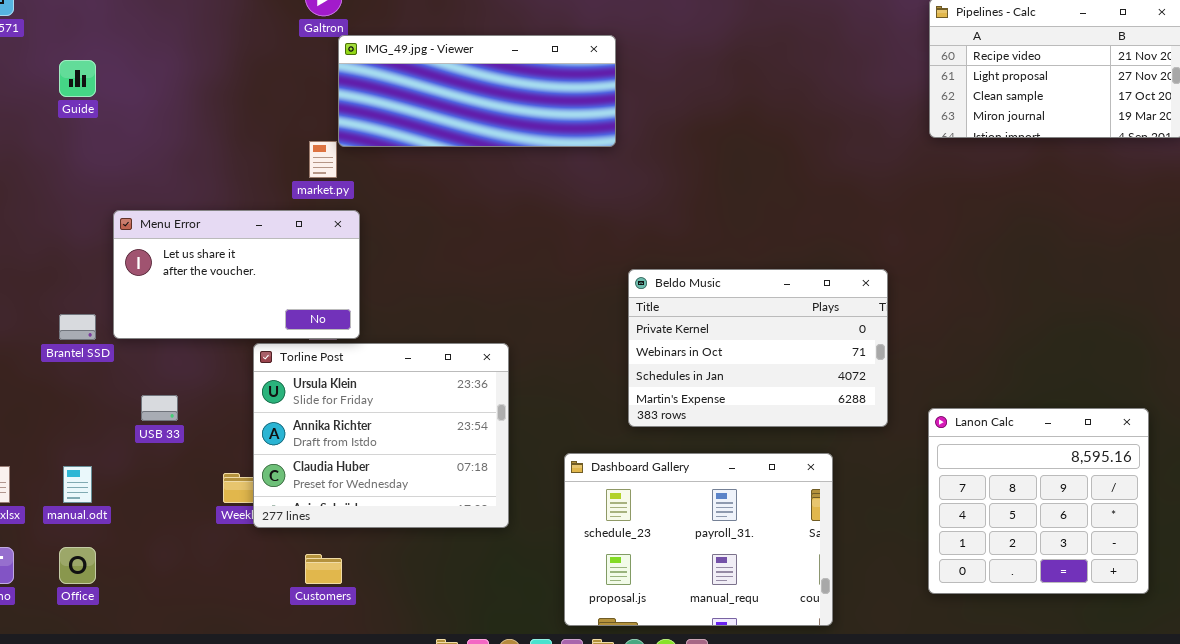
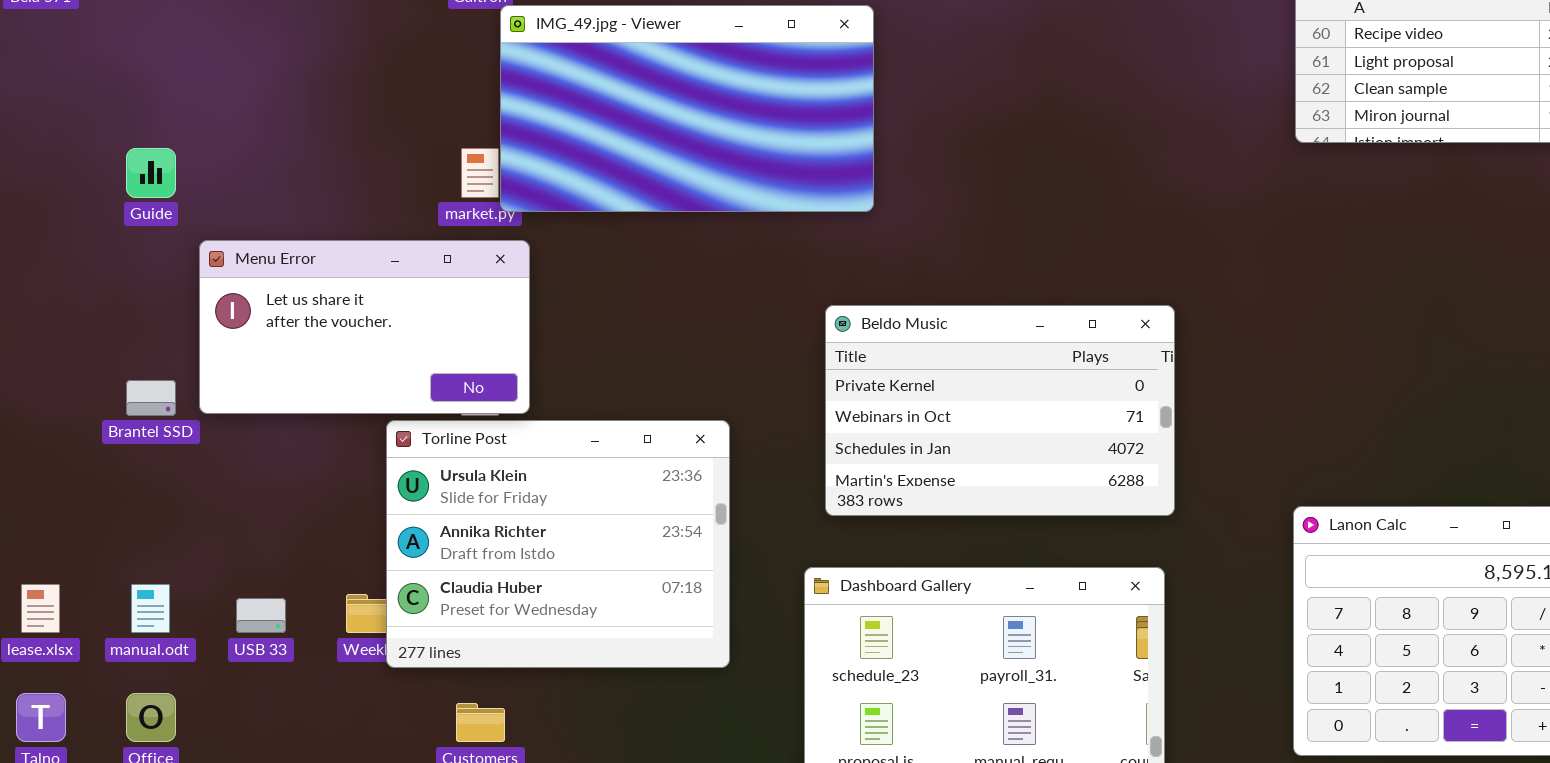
IMG_49.jpg - Viewer: [338,35,616,147] -> [500,5,874,212], resized
Guide: [59,60,96,97] -> [126,148,176,198], moved
Beldo Music: [628,269,888,427] -> [825,305,1175,516], moved
USB 33: [141,395,178,421] -> [236,598,286,633], moved

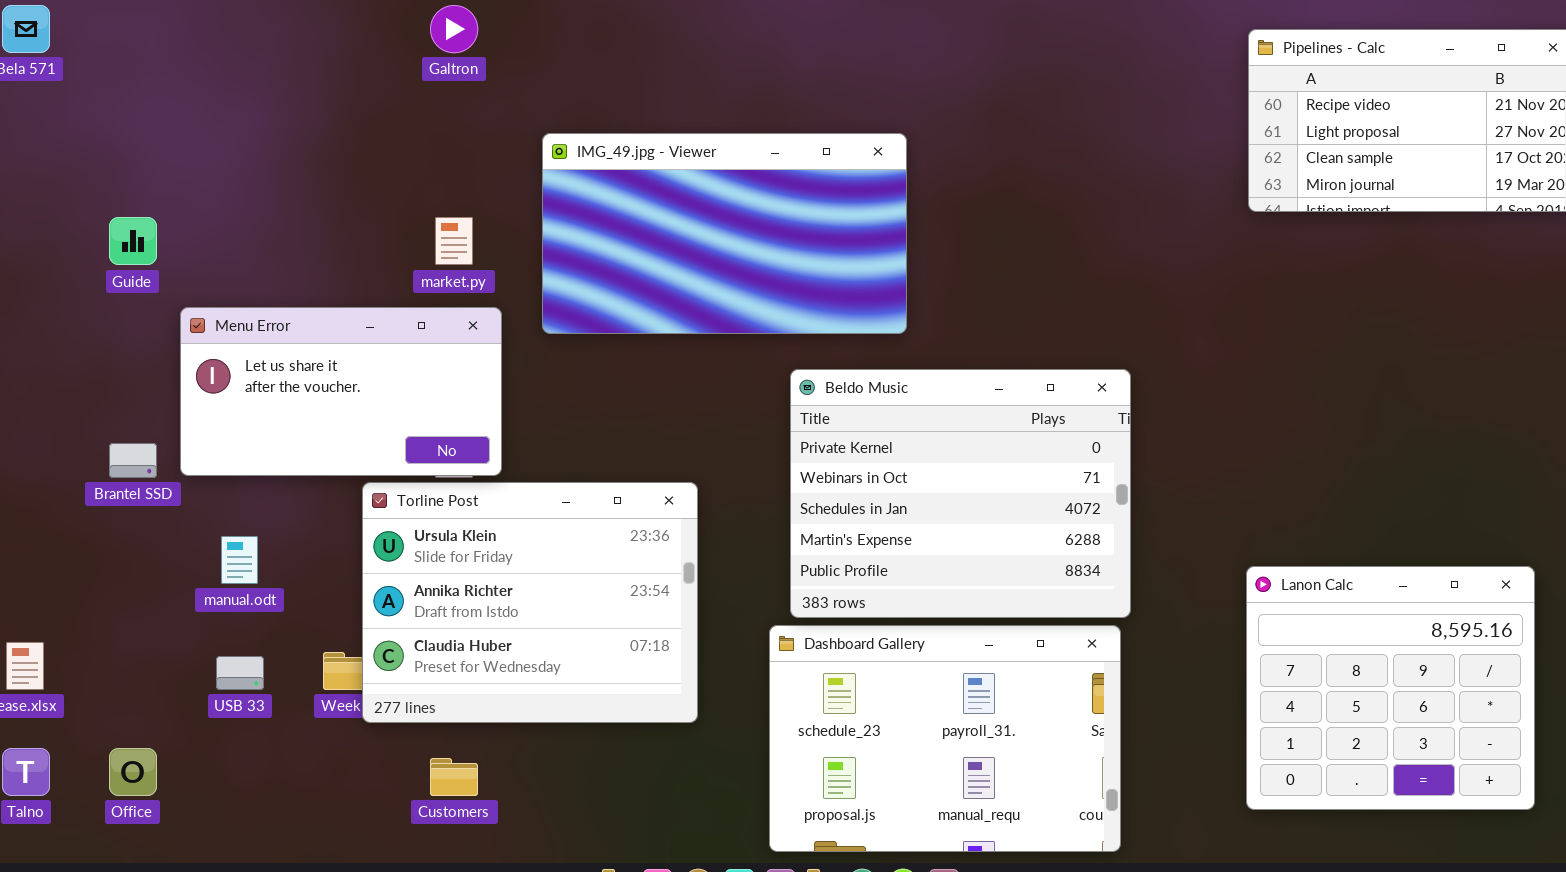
IMG_49.jpg - Viewer: [500,5,874,212] -> [542,133,907,334], moved
Beldo Music: [825,305,1175,516] -> [790,369,1131,618], resized
manual.odt: [131,584,170,633] -> [221,536,258,584], moved

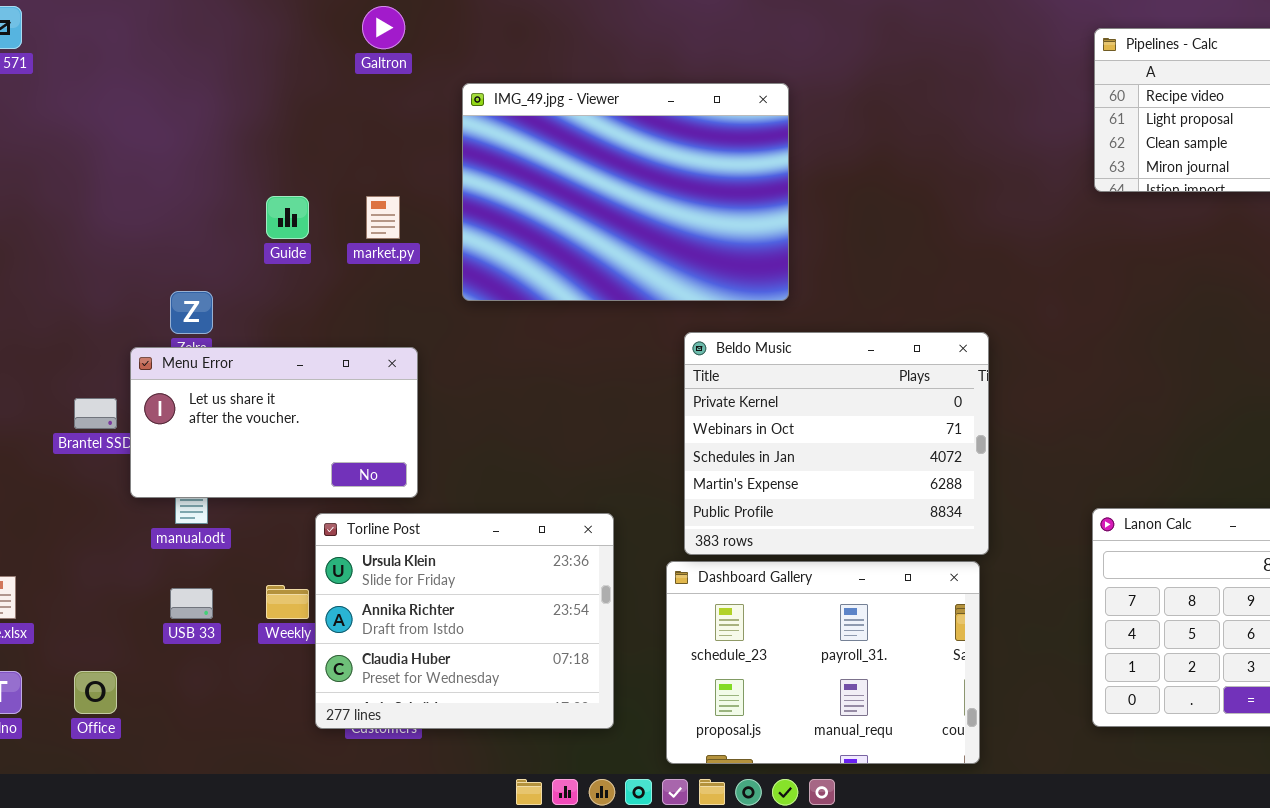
IMG_49.jpg - Viewer: [542,133,907,334] -> [462,83,789,301], resized
Guide: [109,217,157,265] -> [266,196,309,239], moved
Menu Error: [180,307,502,476] -> [130,347,418,498], moved
Torline Post: [362,482,698,723] -> [315,513,614,729], moved

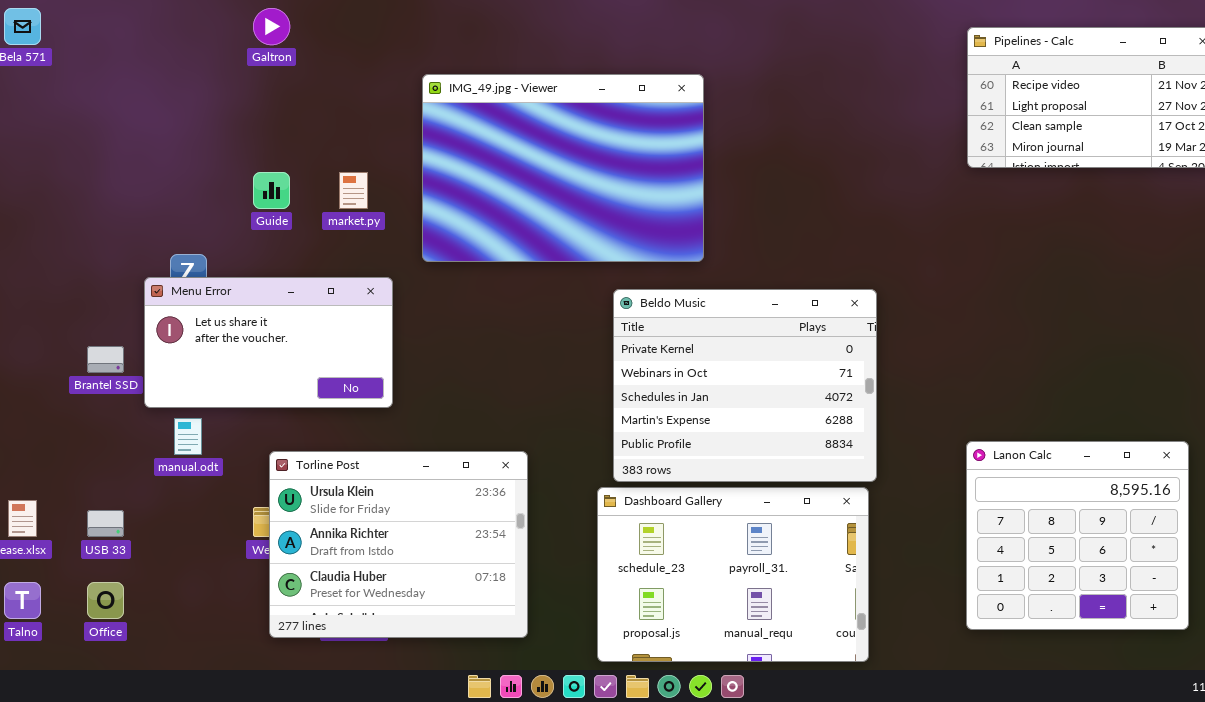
Galtron: [362,6,405,49] -> [253,8,290,45], moved
Menu Error: [130,347,418,498] -> [144,277,393,408], moved
Torline Post: [315,513,614,729] -> [269,451,528,638], moved
USB 33: [170,588,213,619] -> [87,510,124,537], moved

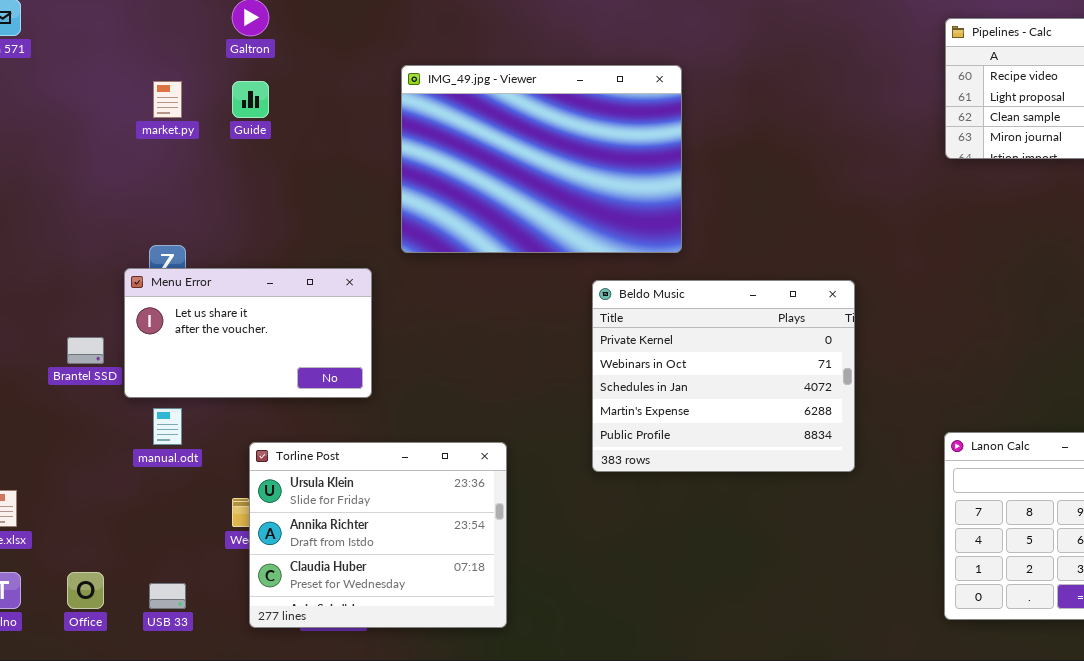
Guide: [253,172,290,209] -> [232,81,269,118], moved
market.py: [339,172,368,209] -> [153,81,182,118], moved
Dashboard Gallery: [597,487,869,662] -> none, closed
USB 33: [87,510,124,537] -> [149,583,186,609], moved

